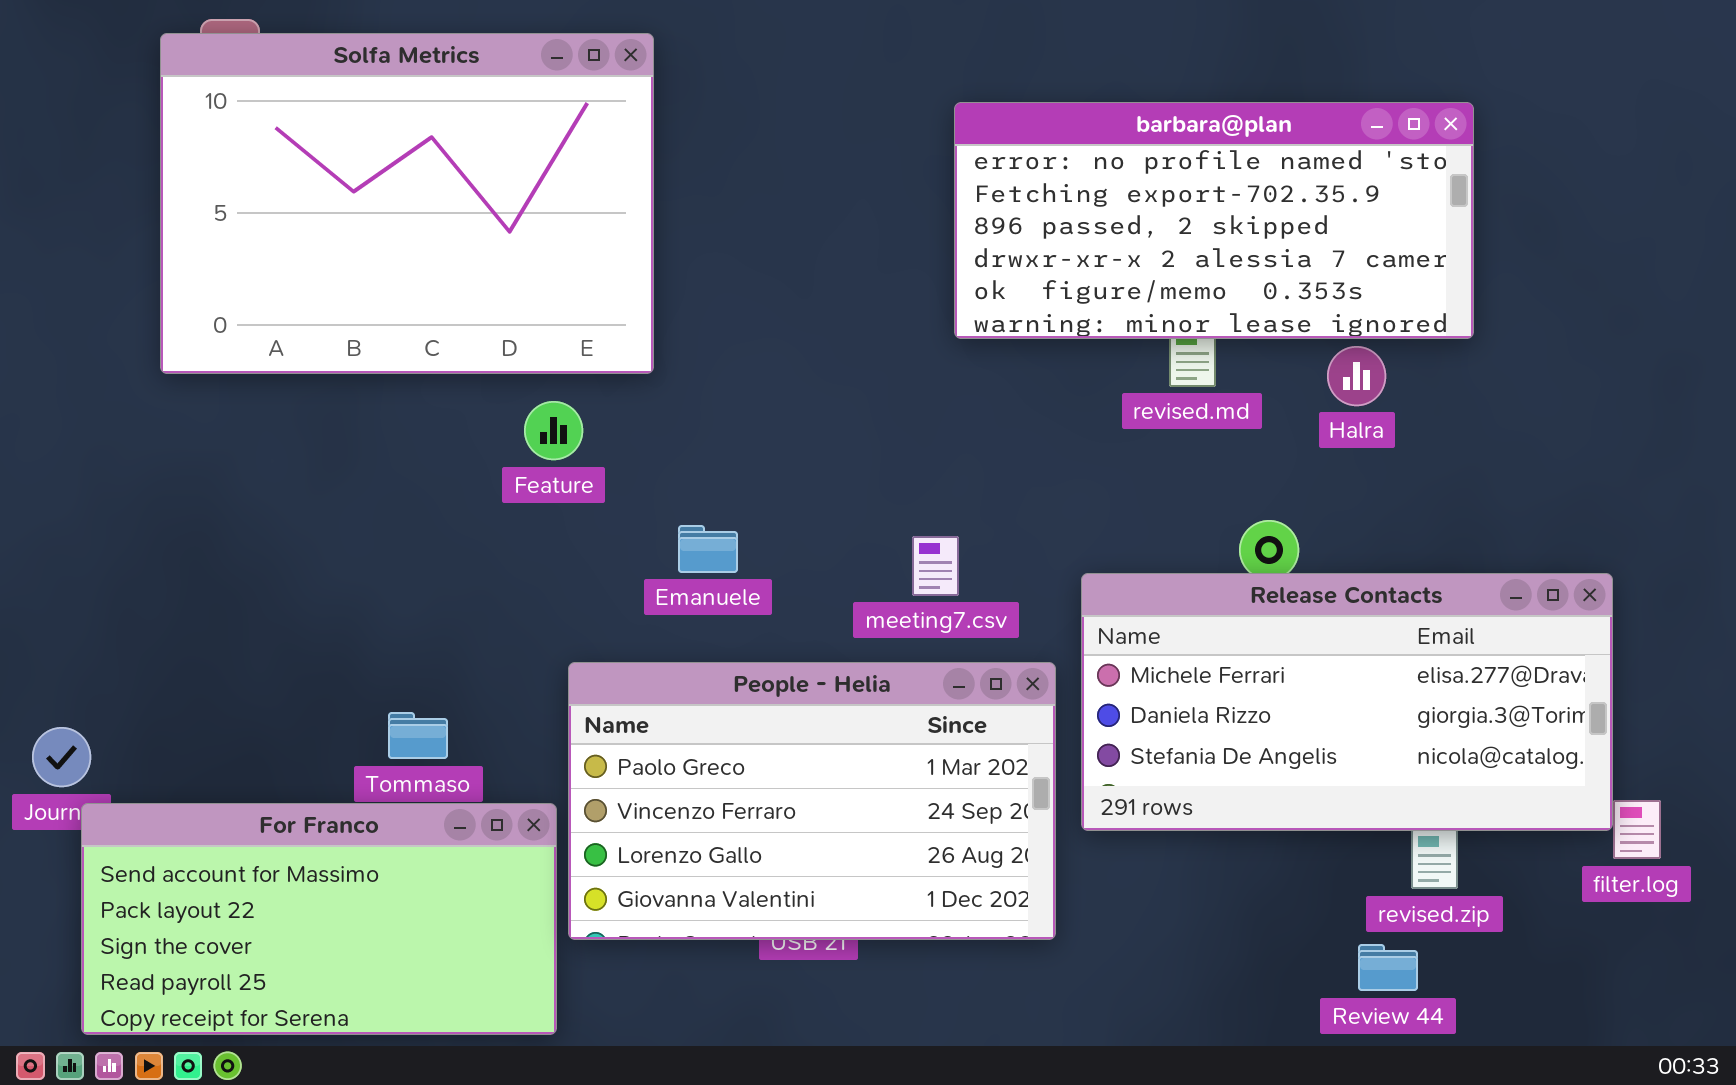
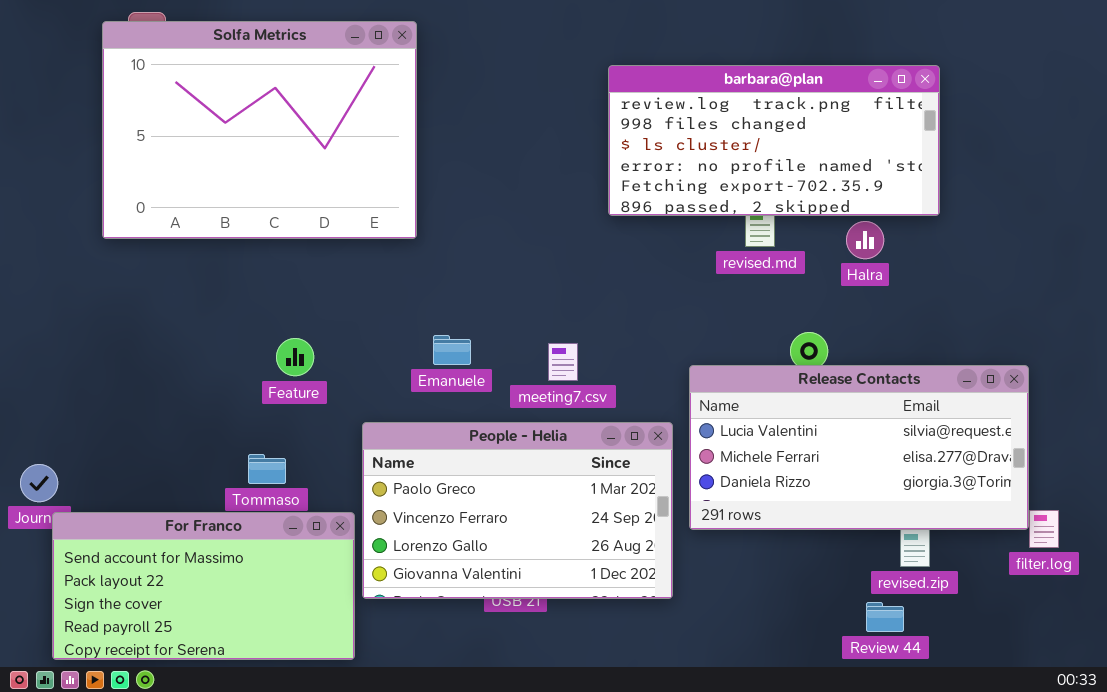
barbara@plan: [954,102,1474,339] -> [608,65,940,216], scrolled up 3 rows
Feature: [524,401,583,460] -> [276,338,314,376], moved
meeting7.csv: [912,536,959,596] -> [548,343,578,381], moved
Release Contacts: [1081,573,1613,831] -> [689,365,1029,530], scrolled up 1 row

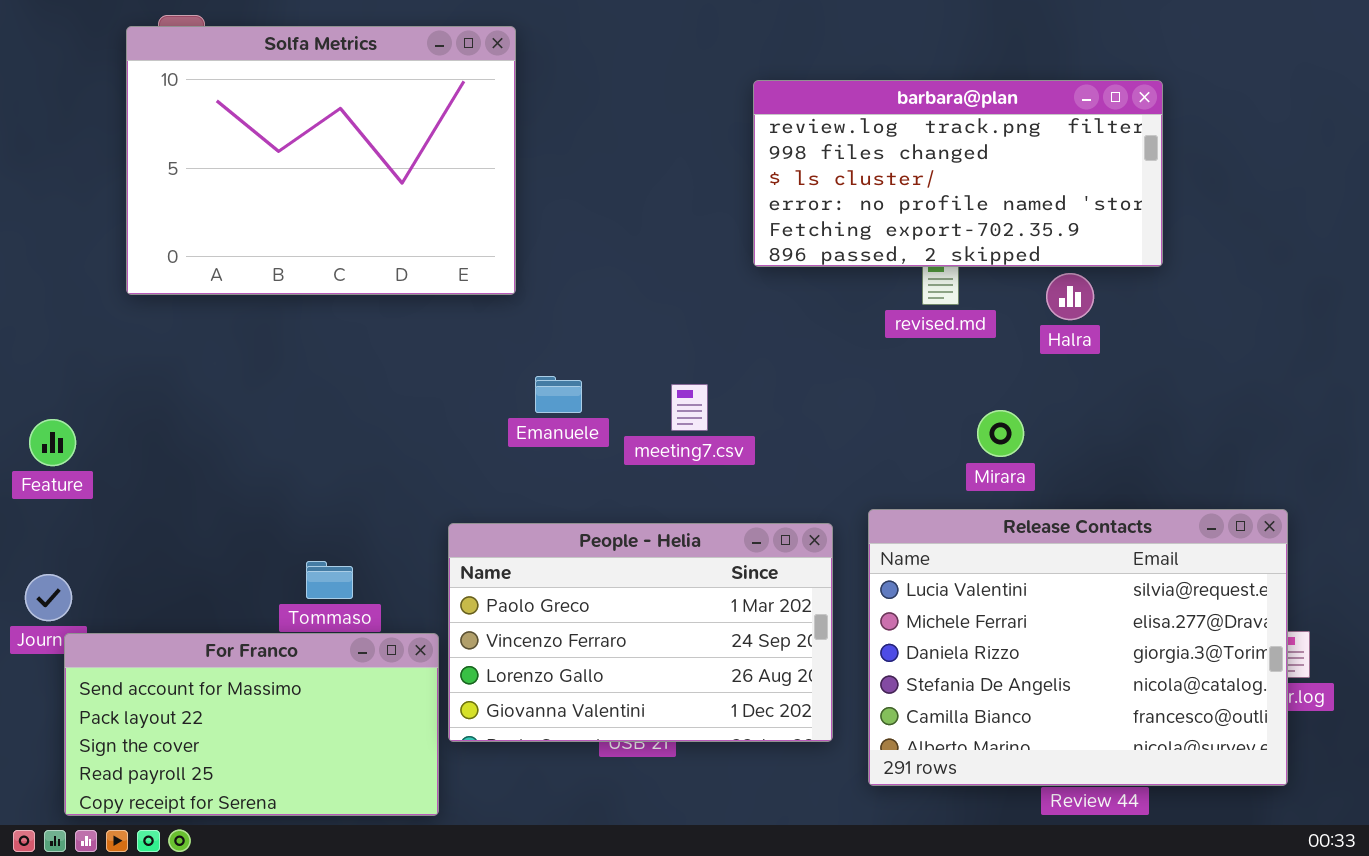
Emanuele: [433,335,471,365] -> [535,376,582,413], moved
Feature: [276,338,314,376] -> [29,419,76,466], moved
meeting7.csv: [548,343,578,381] -> [671,384,708,431], moved
Release Contacts: [689,365,1029,530] -> [868,509,1288,786], moved, resized

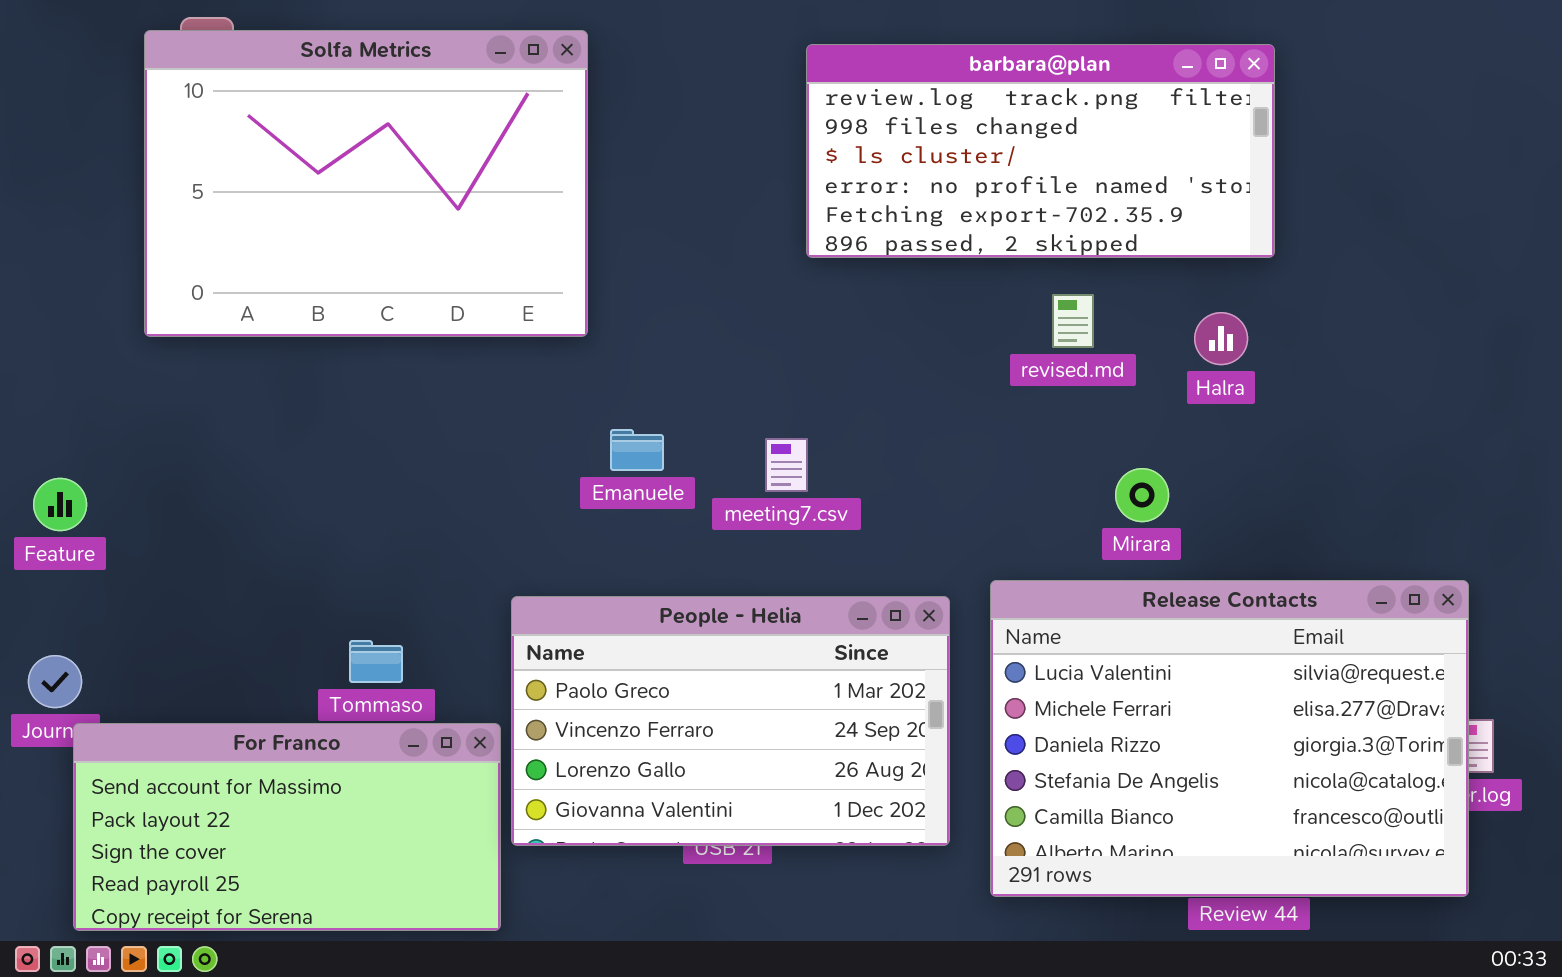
barbara@plan: [753,80,1163,267] -> [806,44,1275,258], moved

